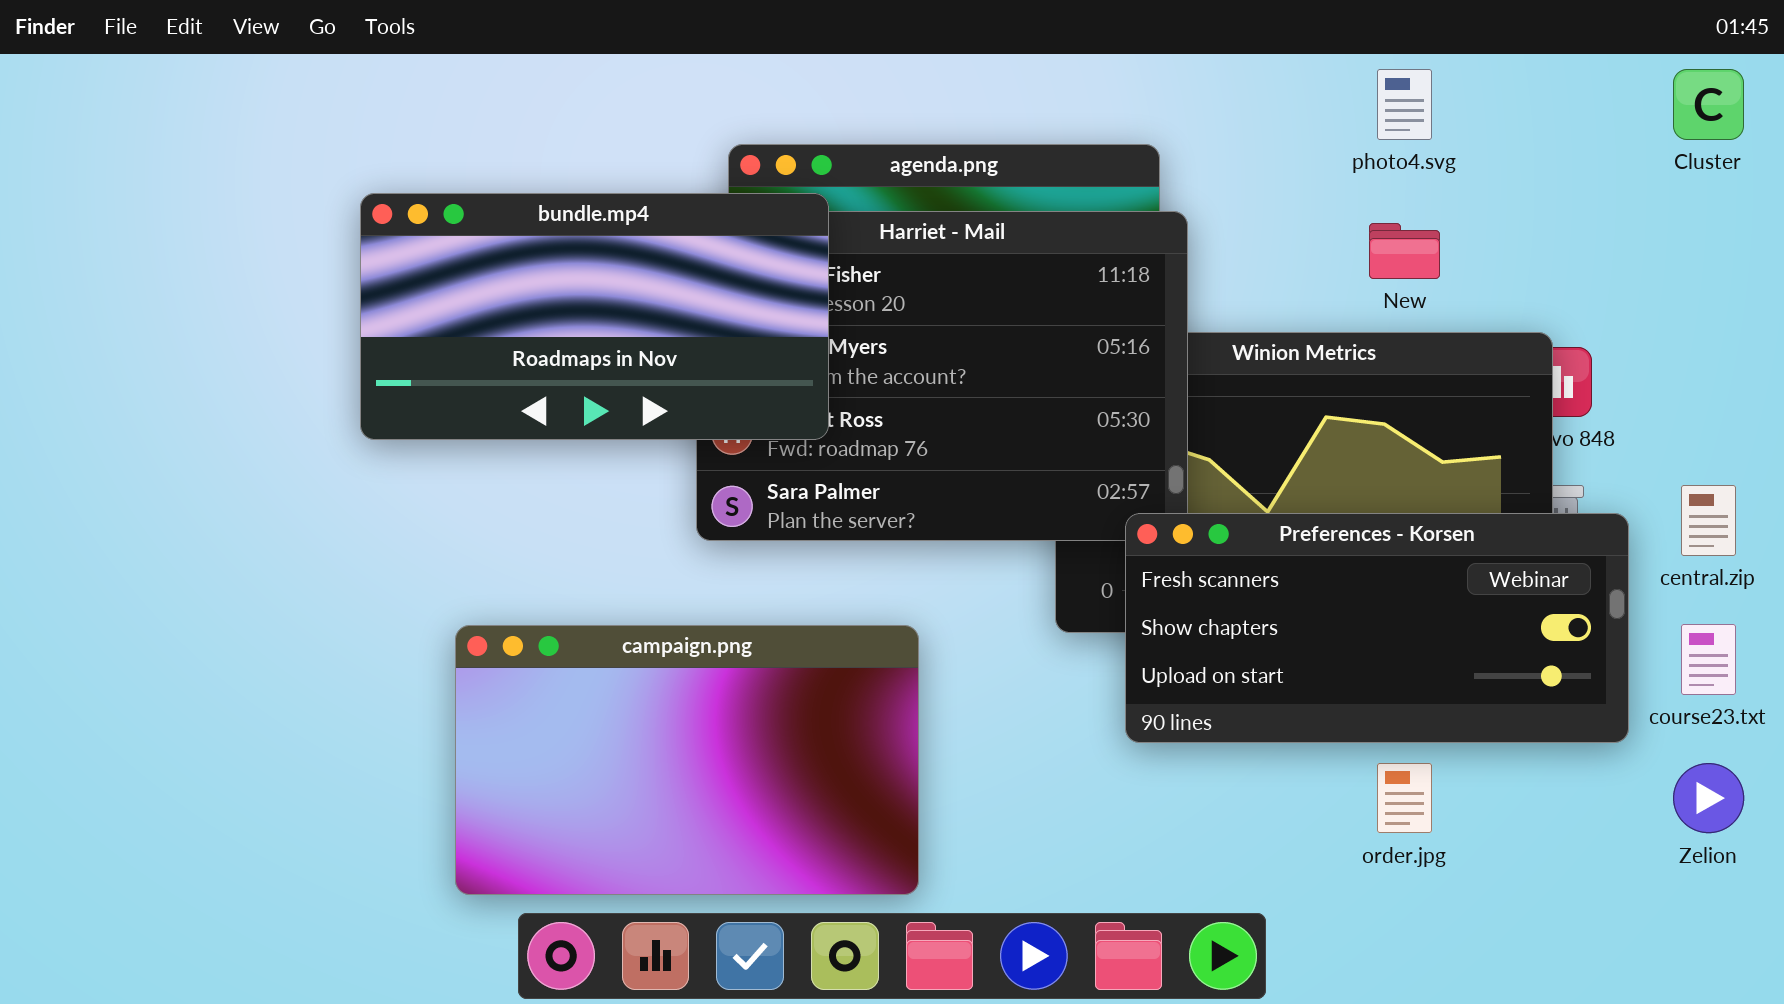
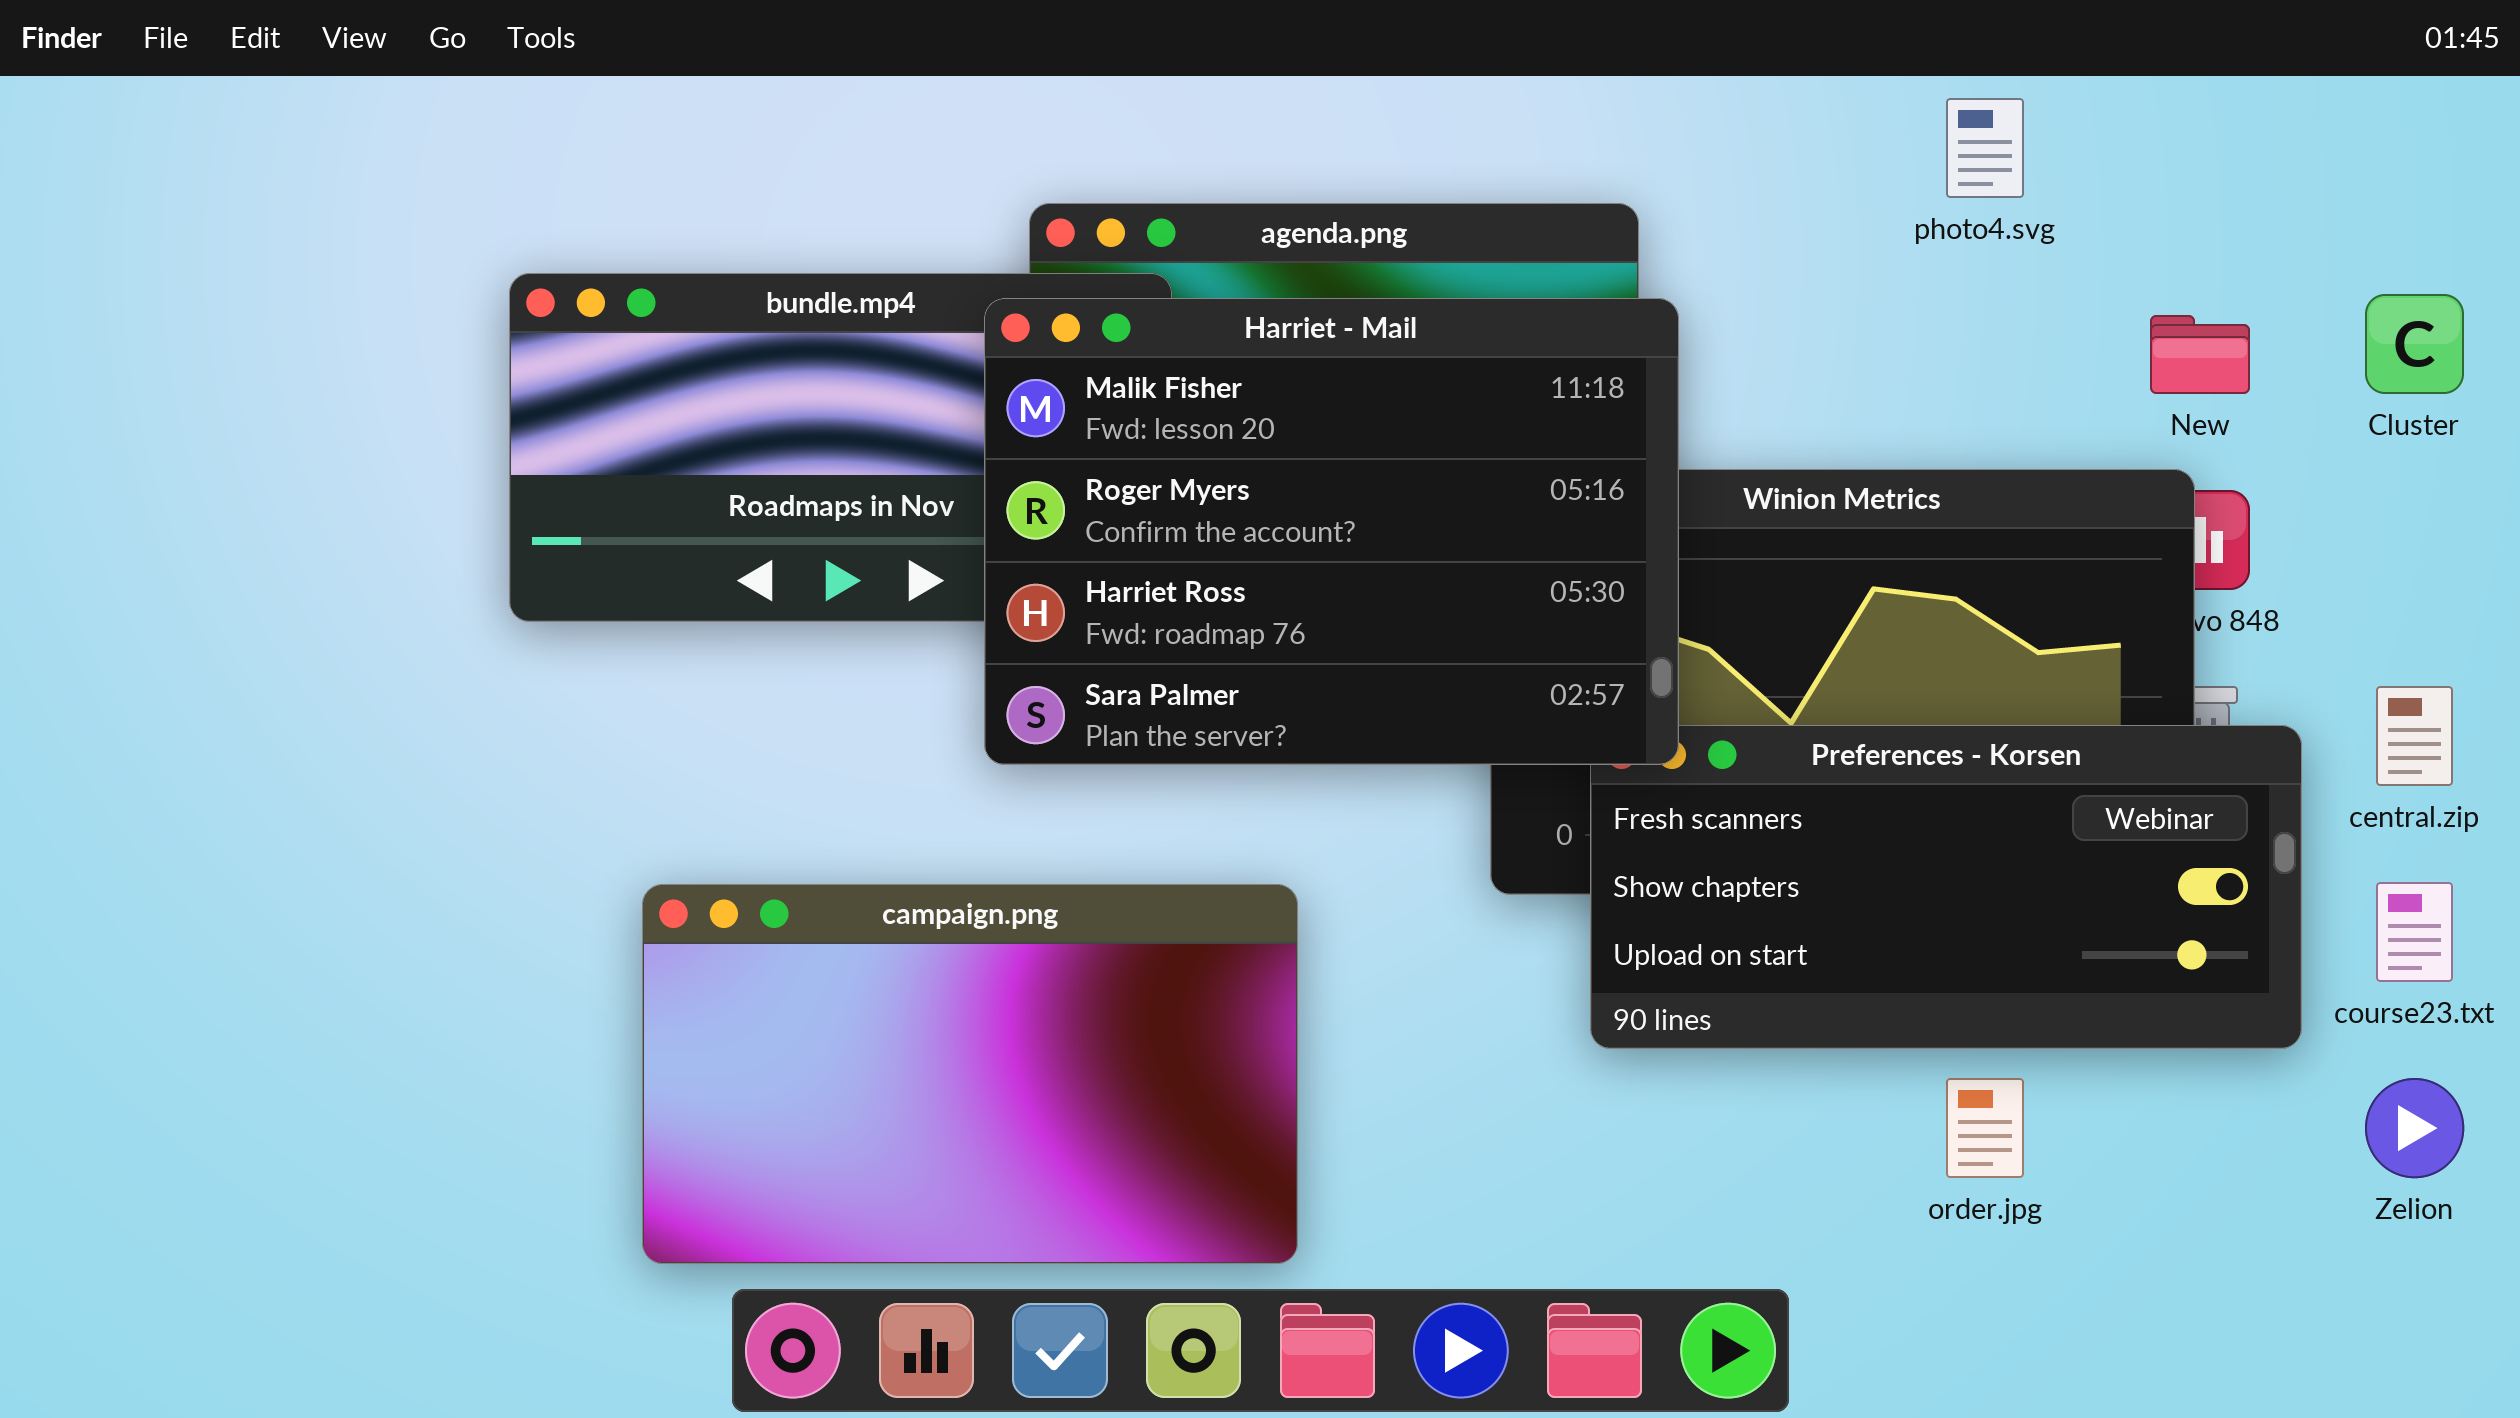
Cluster: [1673,69,1744,140] -> [2365,294,2464,394], moved
Harriet - Mail: [696,211,1188,541] -> [984,298,1679,765], raised
New: [1369,223,1440,279] -> [2150,315,2250,394], moved

